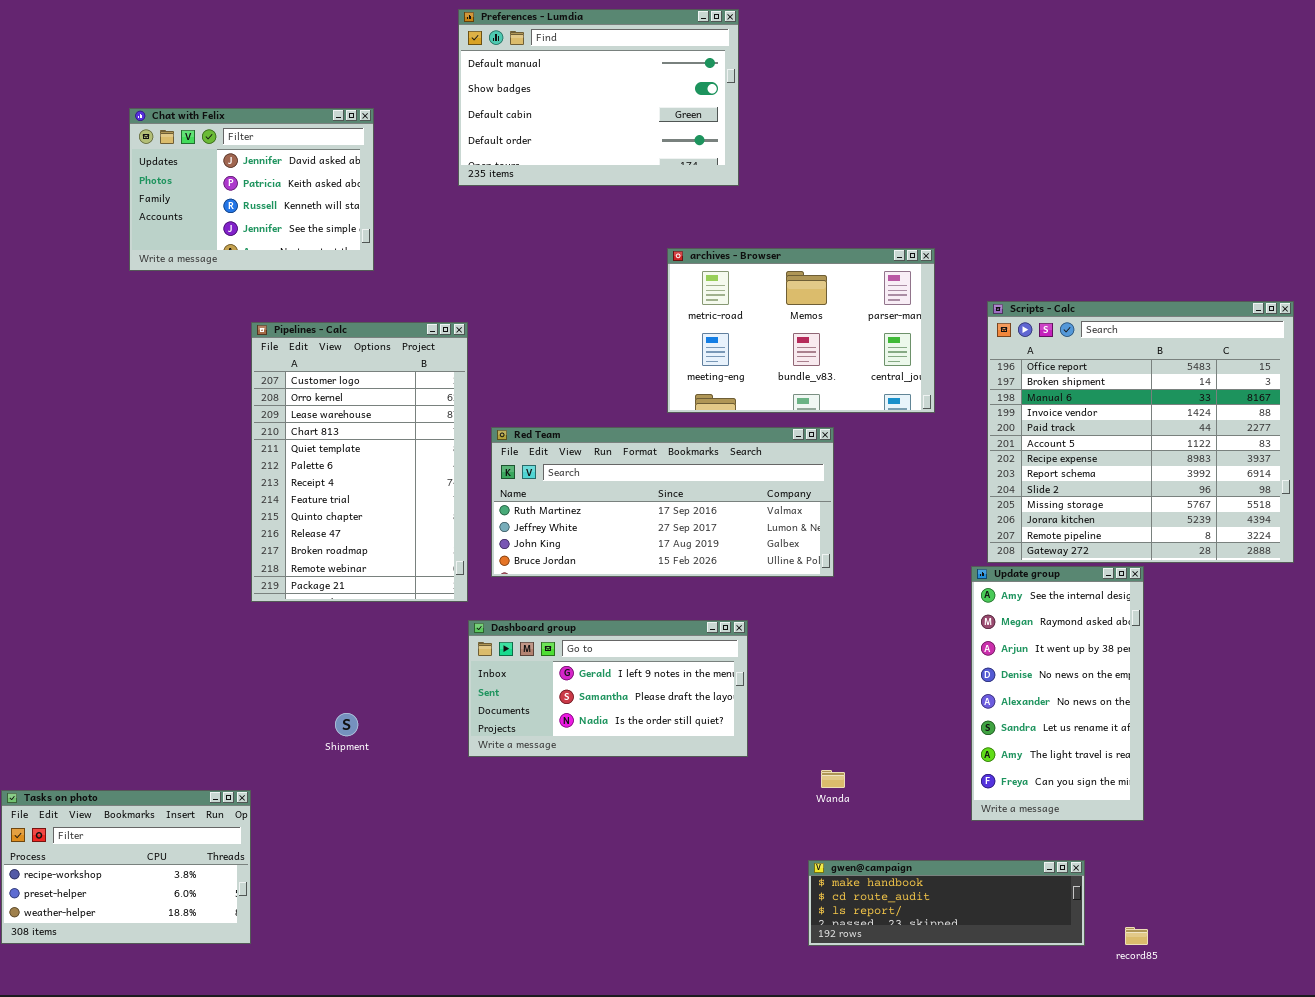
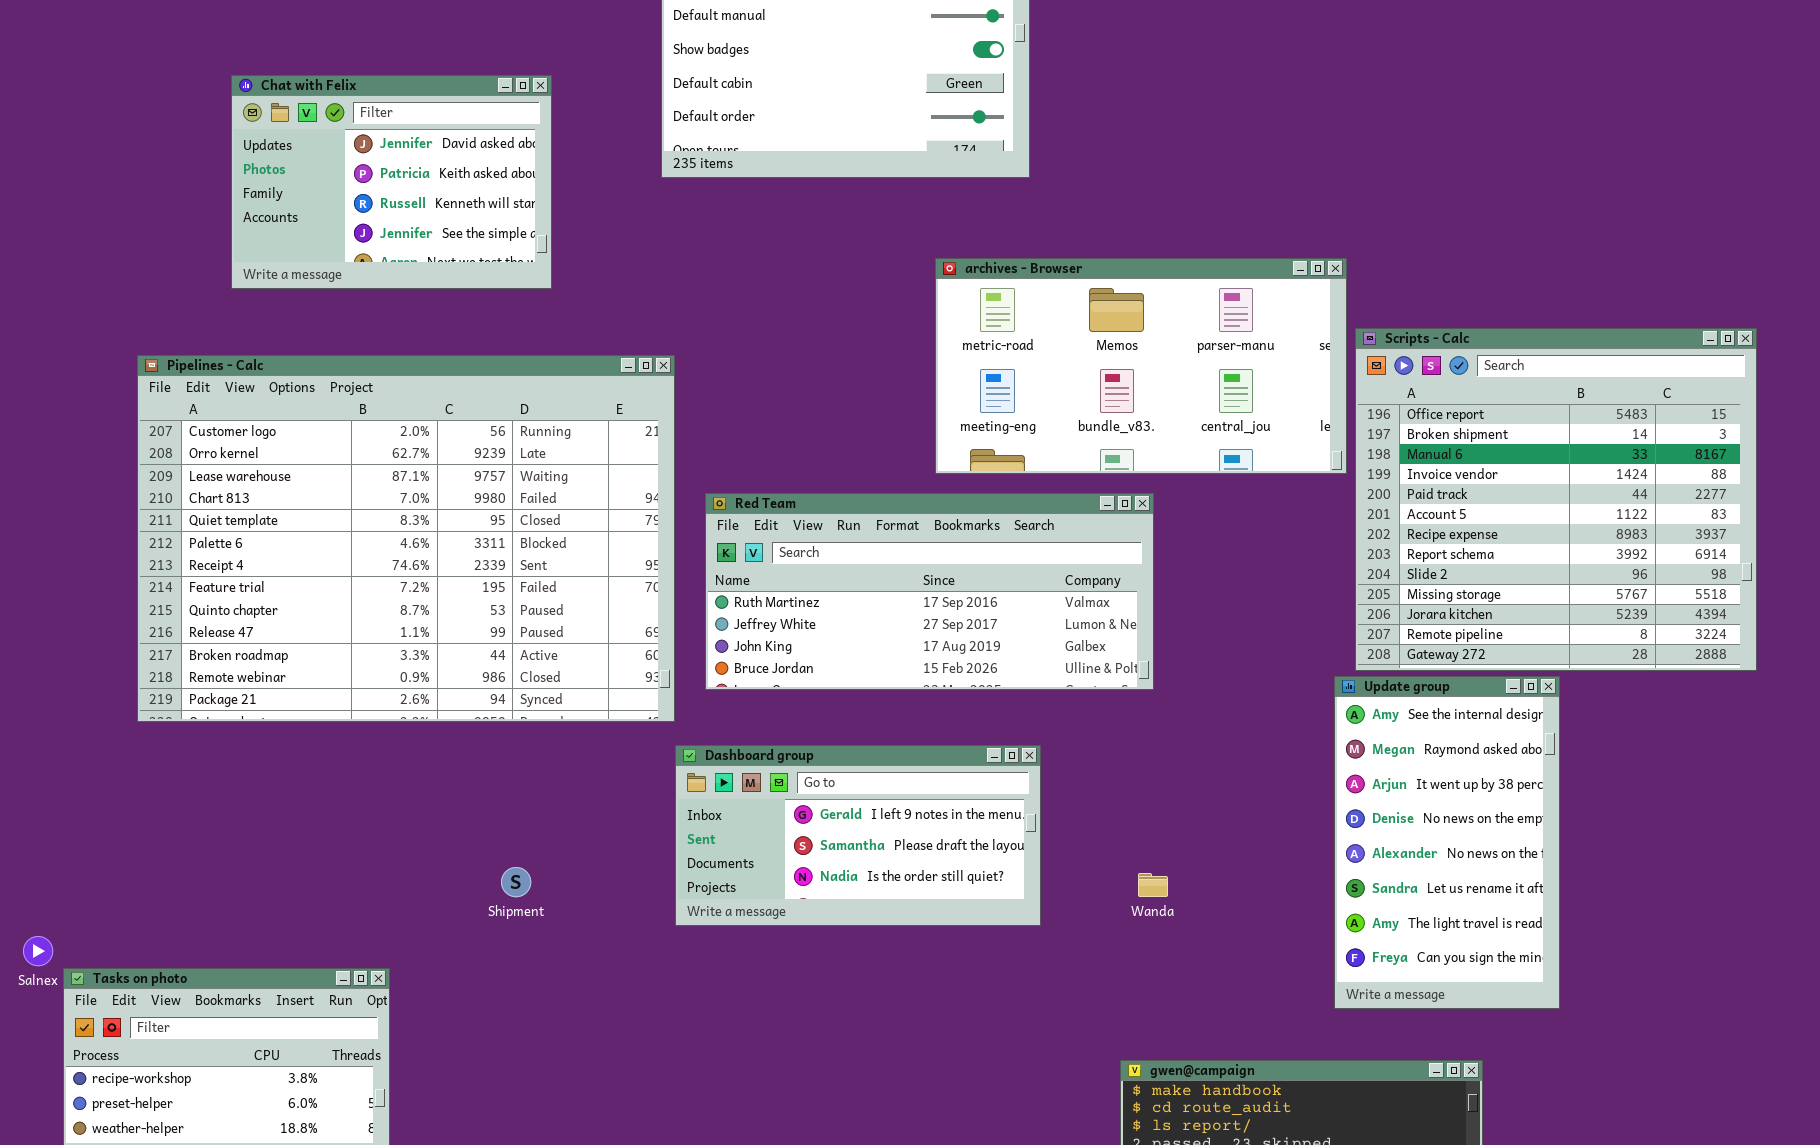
archives - Browser: [667,248,935,413] -> [935,258,1347,474], resized
Pipelines - Calc: [251,322,468,602] -> [137,355,675,722], resized
Wanda: [821,770,845,788] -> [1138,873,1168,897], moved

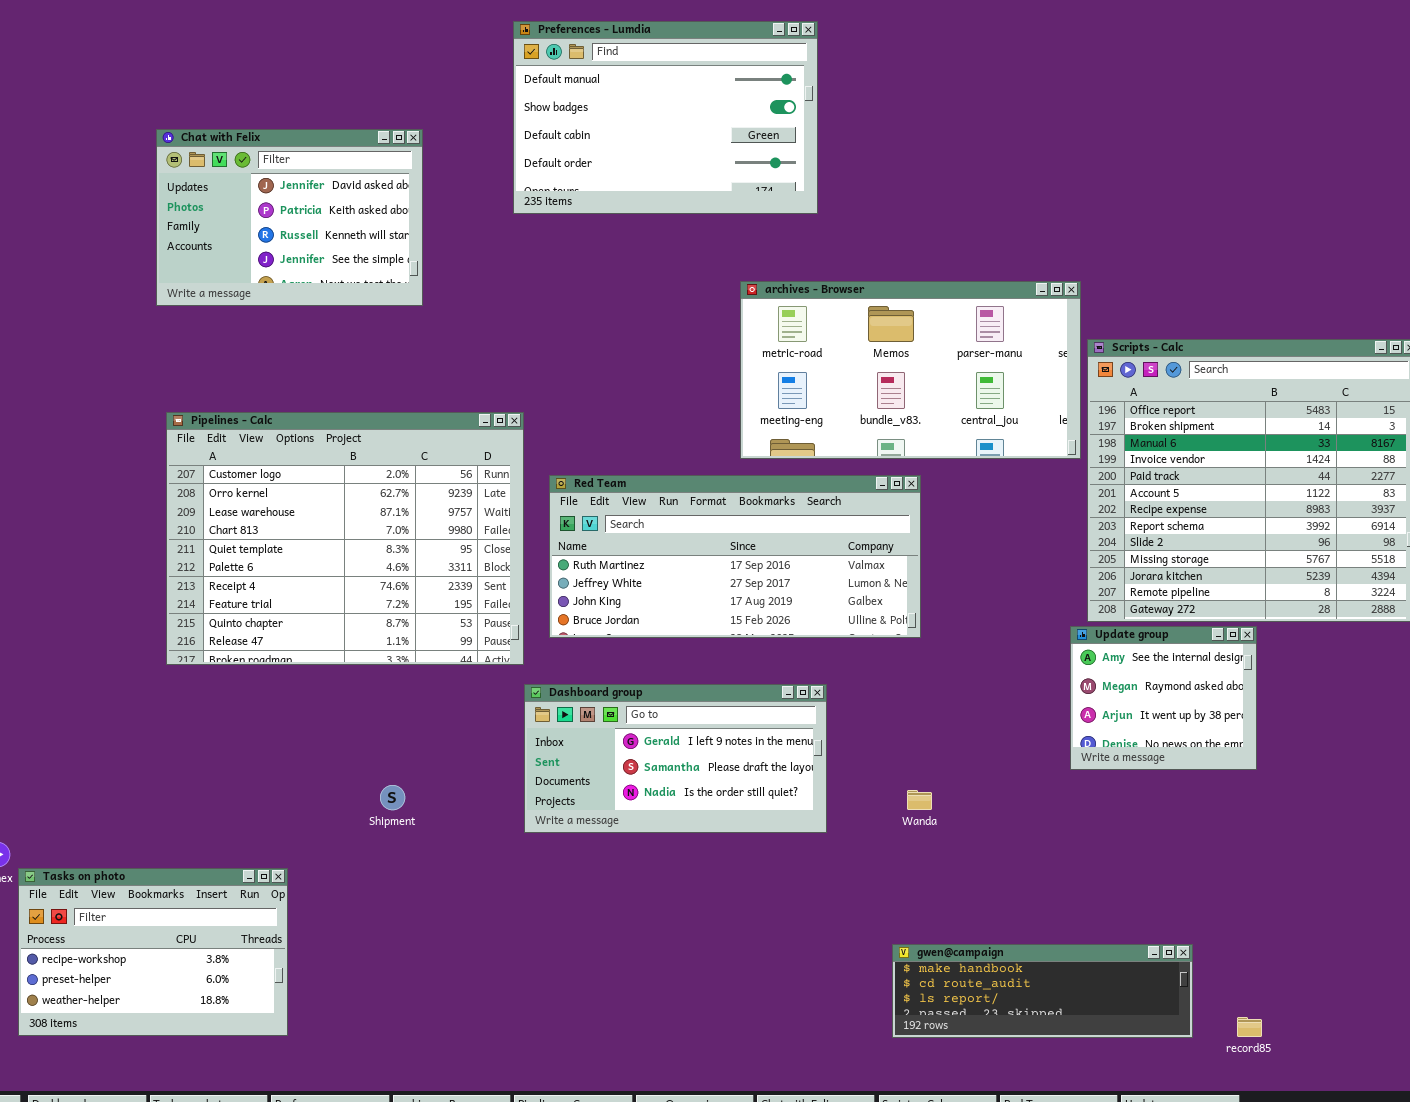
Pipelines - Calc: [137,355,675,722] -> [166,412,524,665], resized
Update group: [1334,676,1560,1009] -> [1070,626,1257,770], resized

